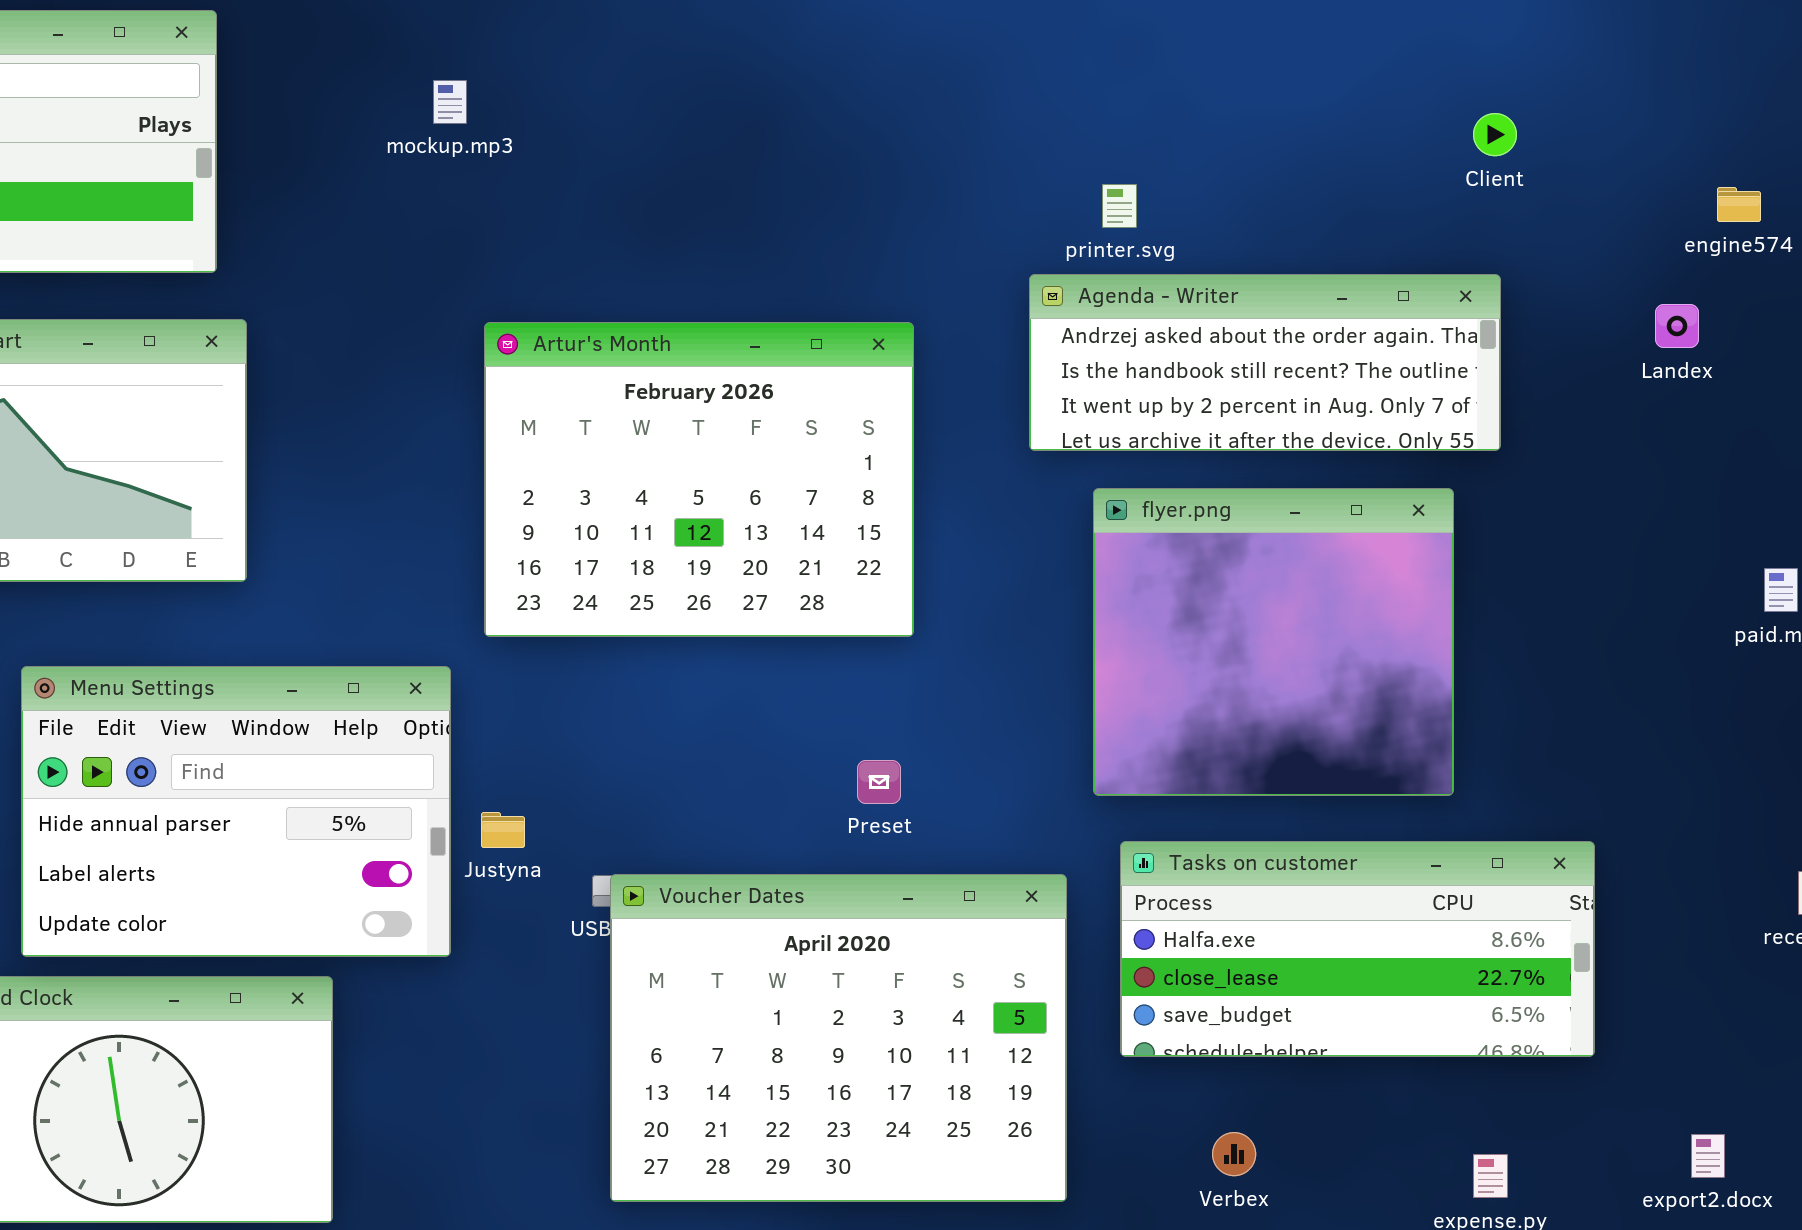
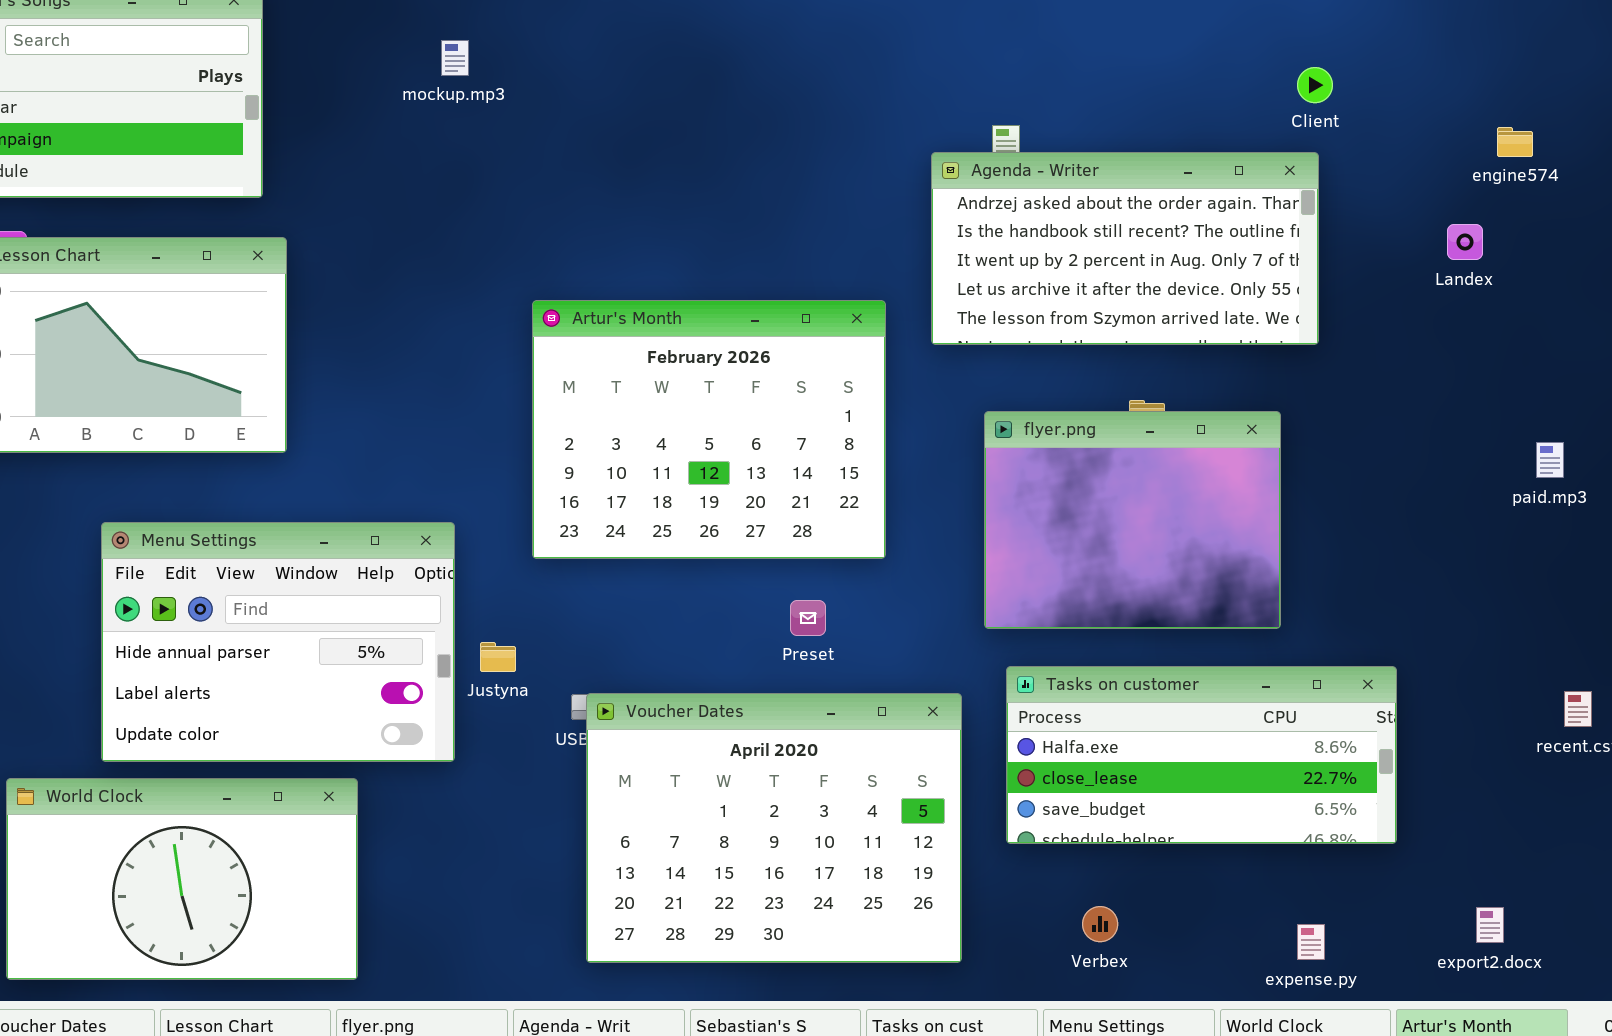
Agenda - Writer: [1029,274,1501,451] -> [931,152,1319,345], resized
Artur's Month: [484,322,914,637] -> [532,300,886,559], moved
flyer.png: [1093,488,1454,796] -> [984,411,1281,629], resized

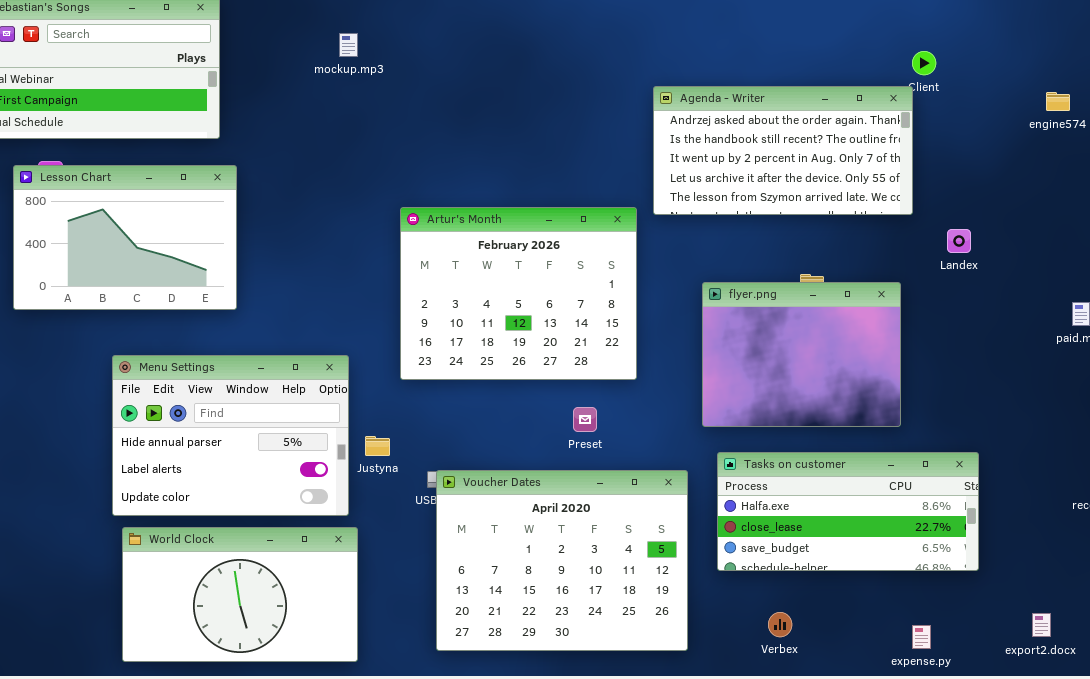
Agenda - Writer: [931,152,1319,345] -> [653,86,913,215], moved
Landex: [1447,224,1483,260] -> [947,229,971,253], moved
World Clock: [6,778,358,980] -> [122,527,358,662], moved

